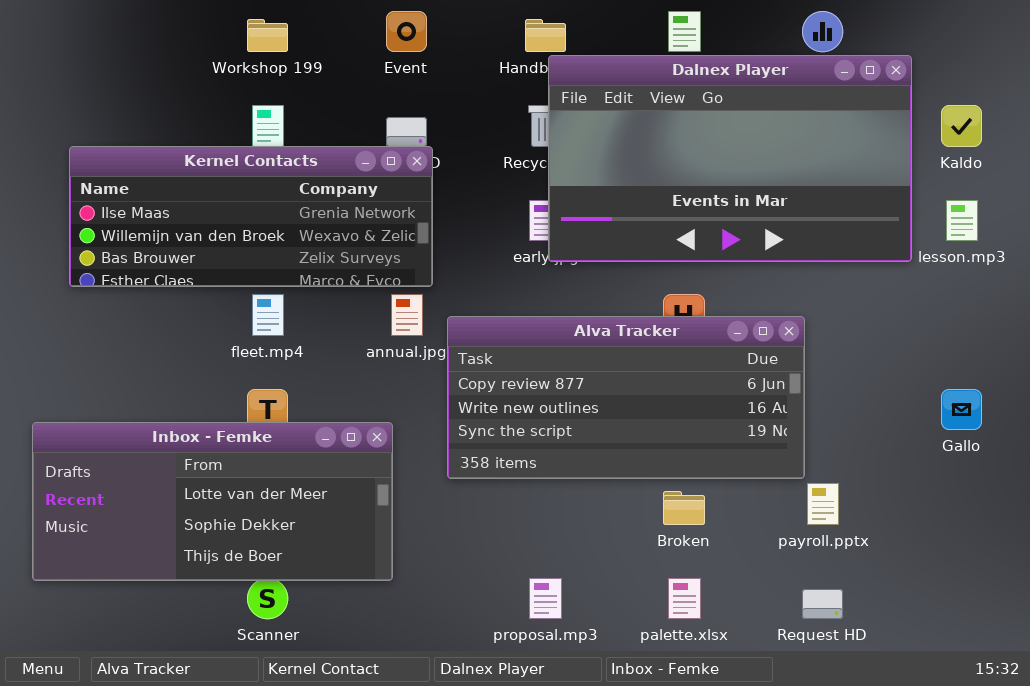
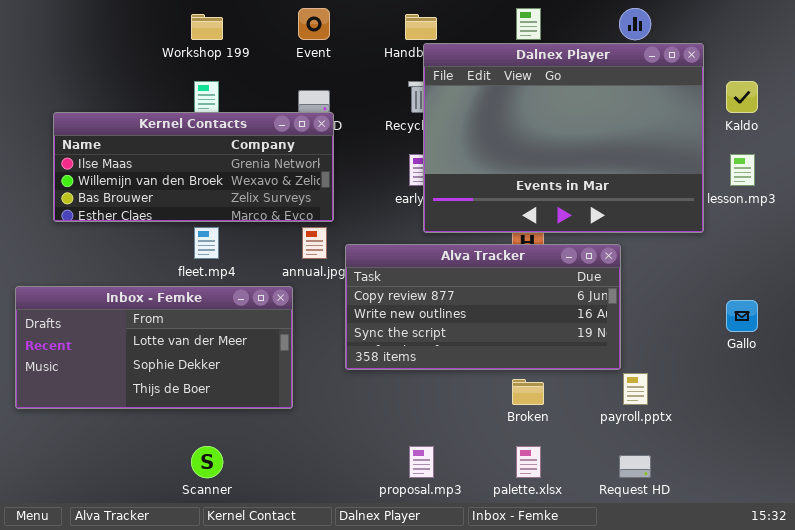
Dalnex Player: [548,55,912,262] -> [423,43,704,233], resized
Inbox - Femke: [32,422,393,581] -> [15,286,293,409], moved

